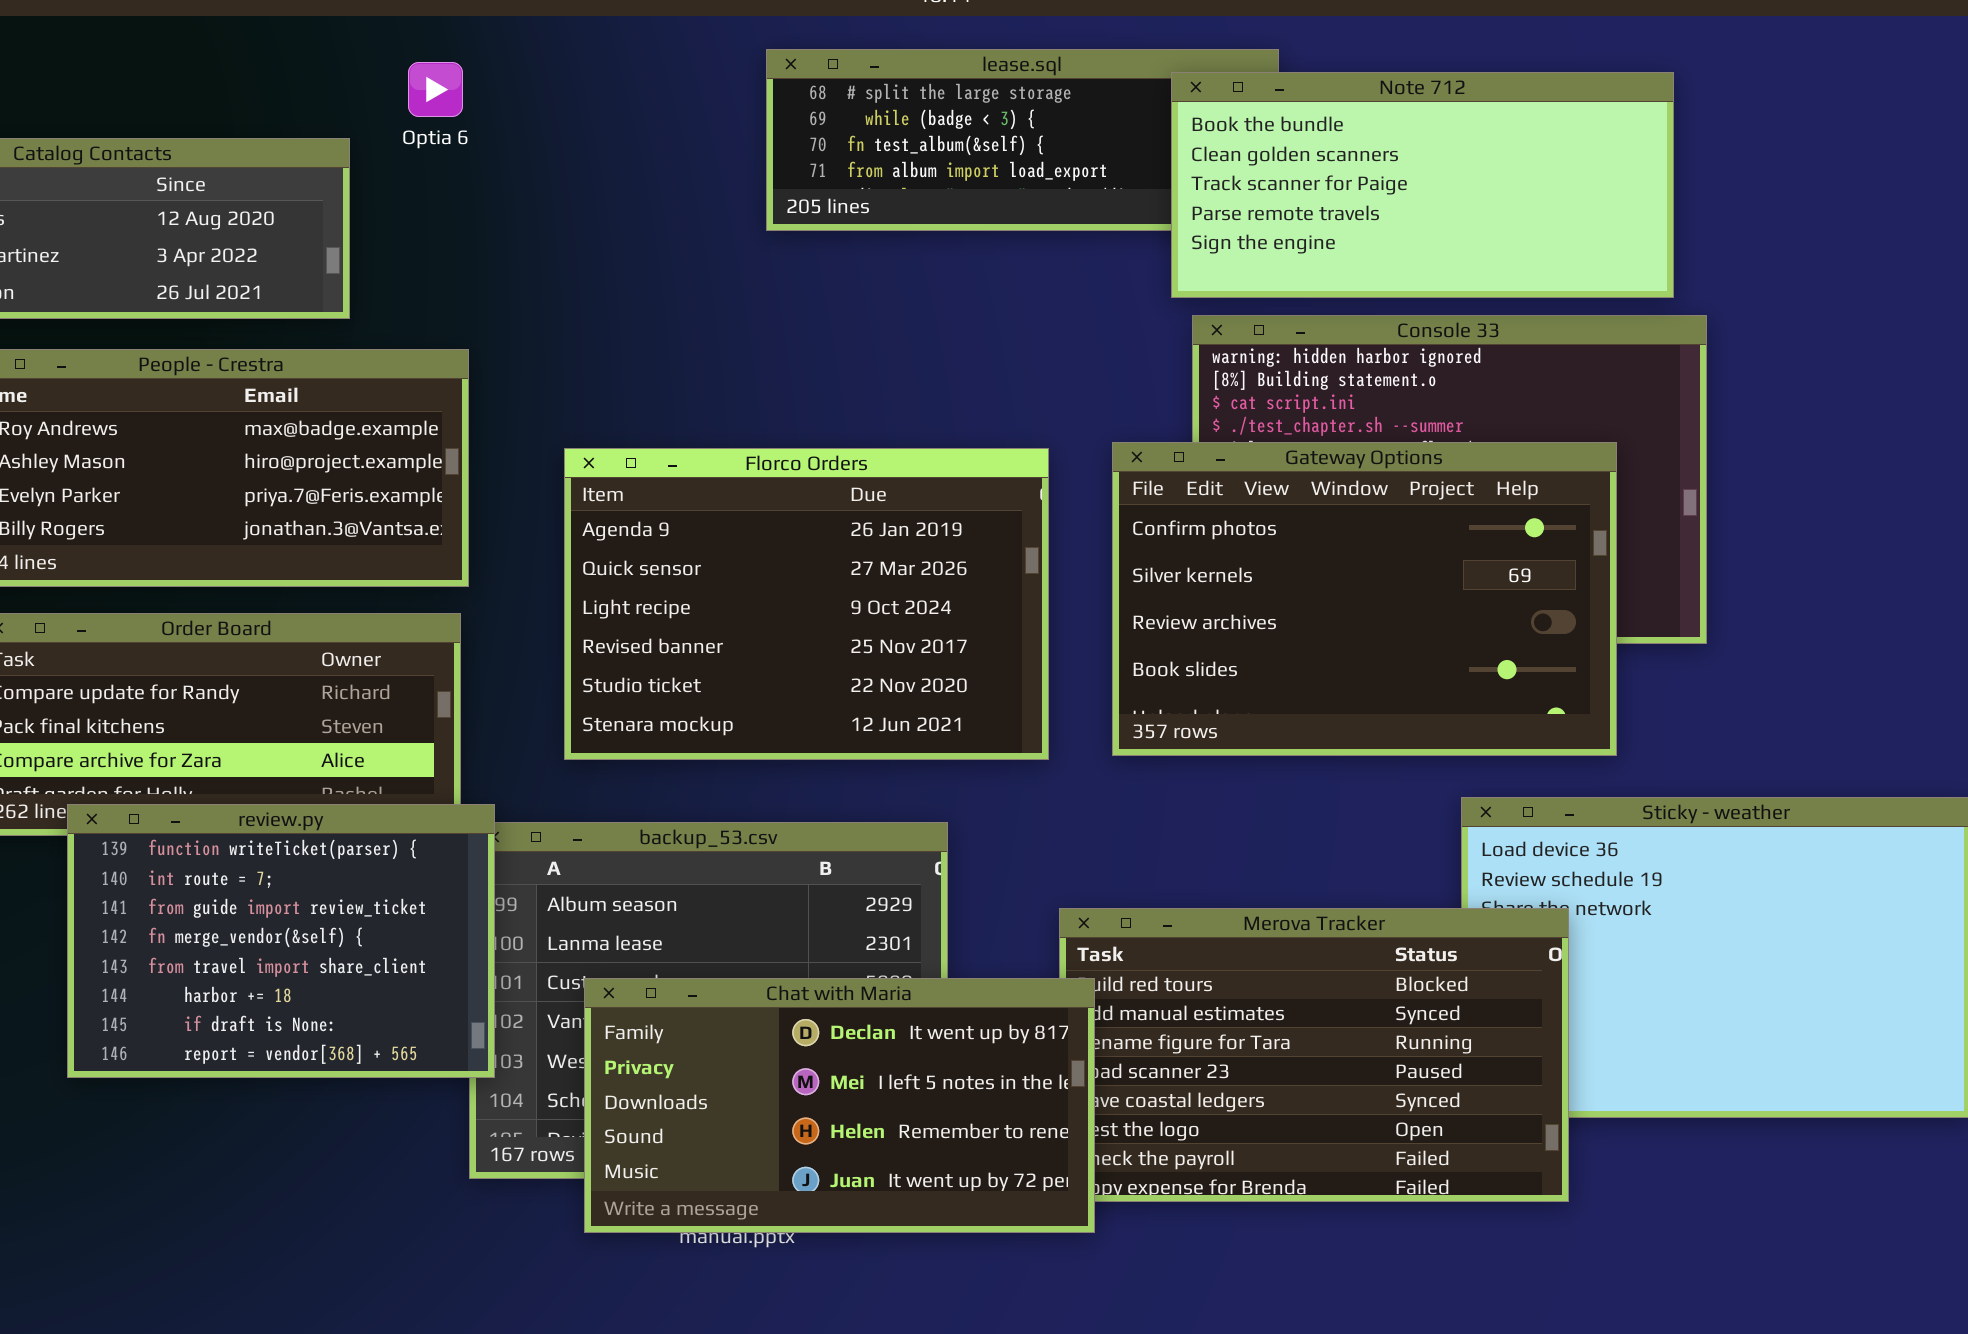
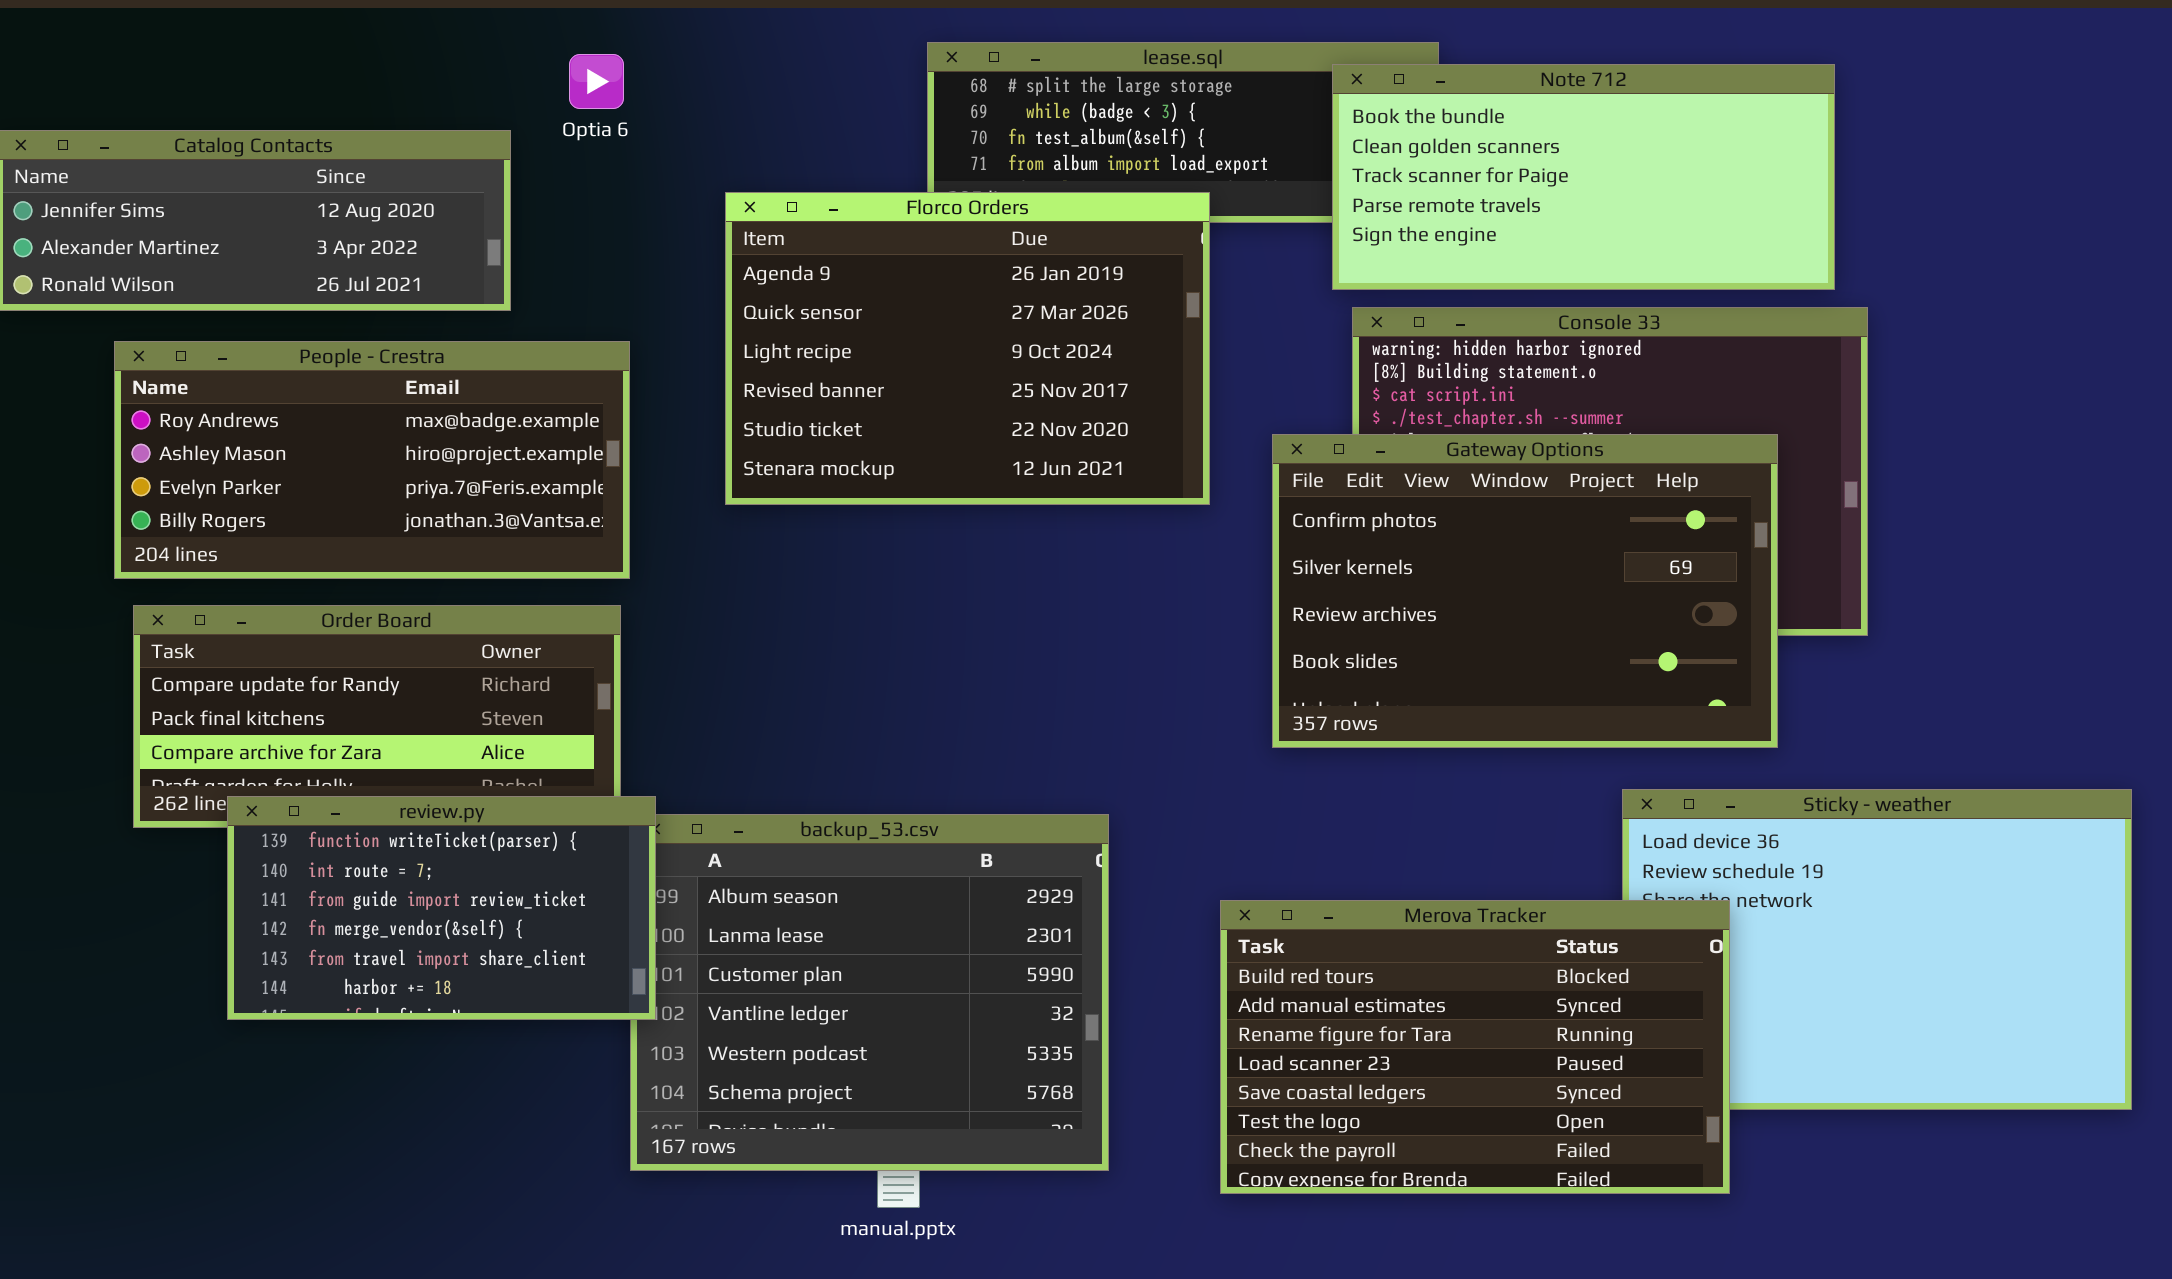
Florco Orders: [564,448,1049,760] -> [725,192,1210,505], moved
review.py: [67,804,495,1078] -> [227,796,656,1020], resized
Chat with Maria: [584,978,1095,1233] -> none, closed

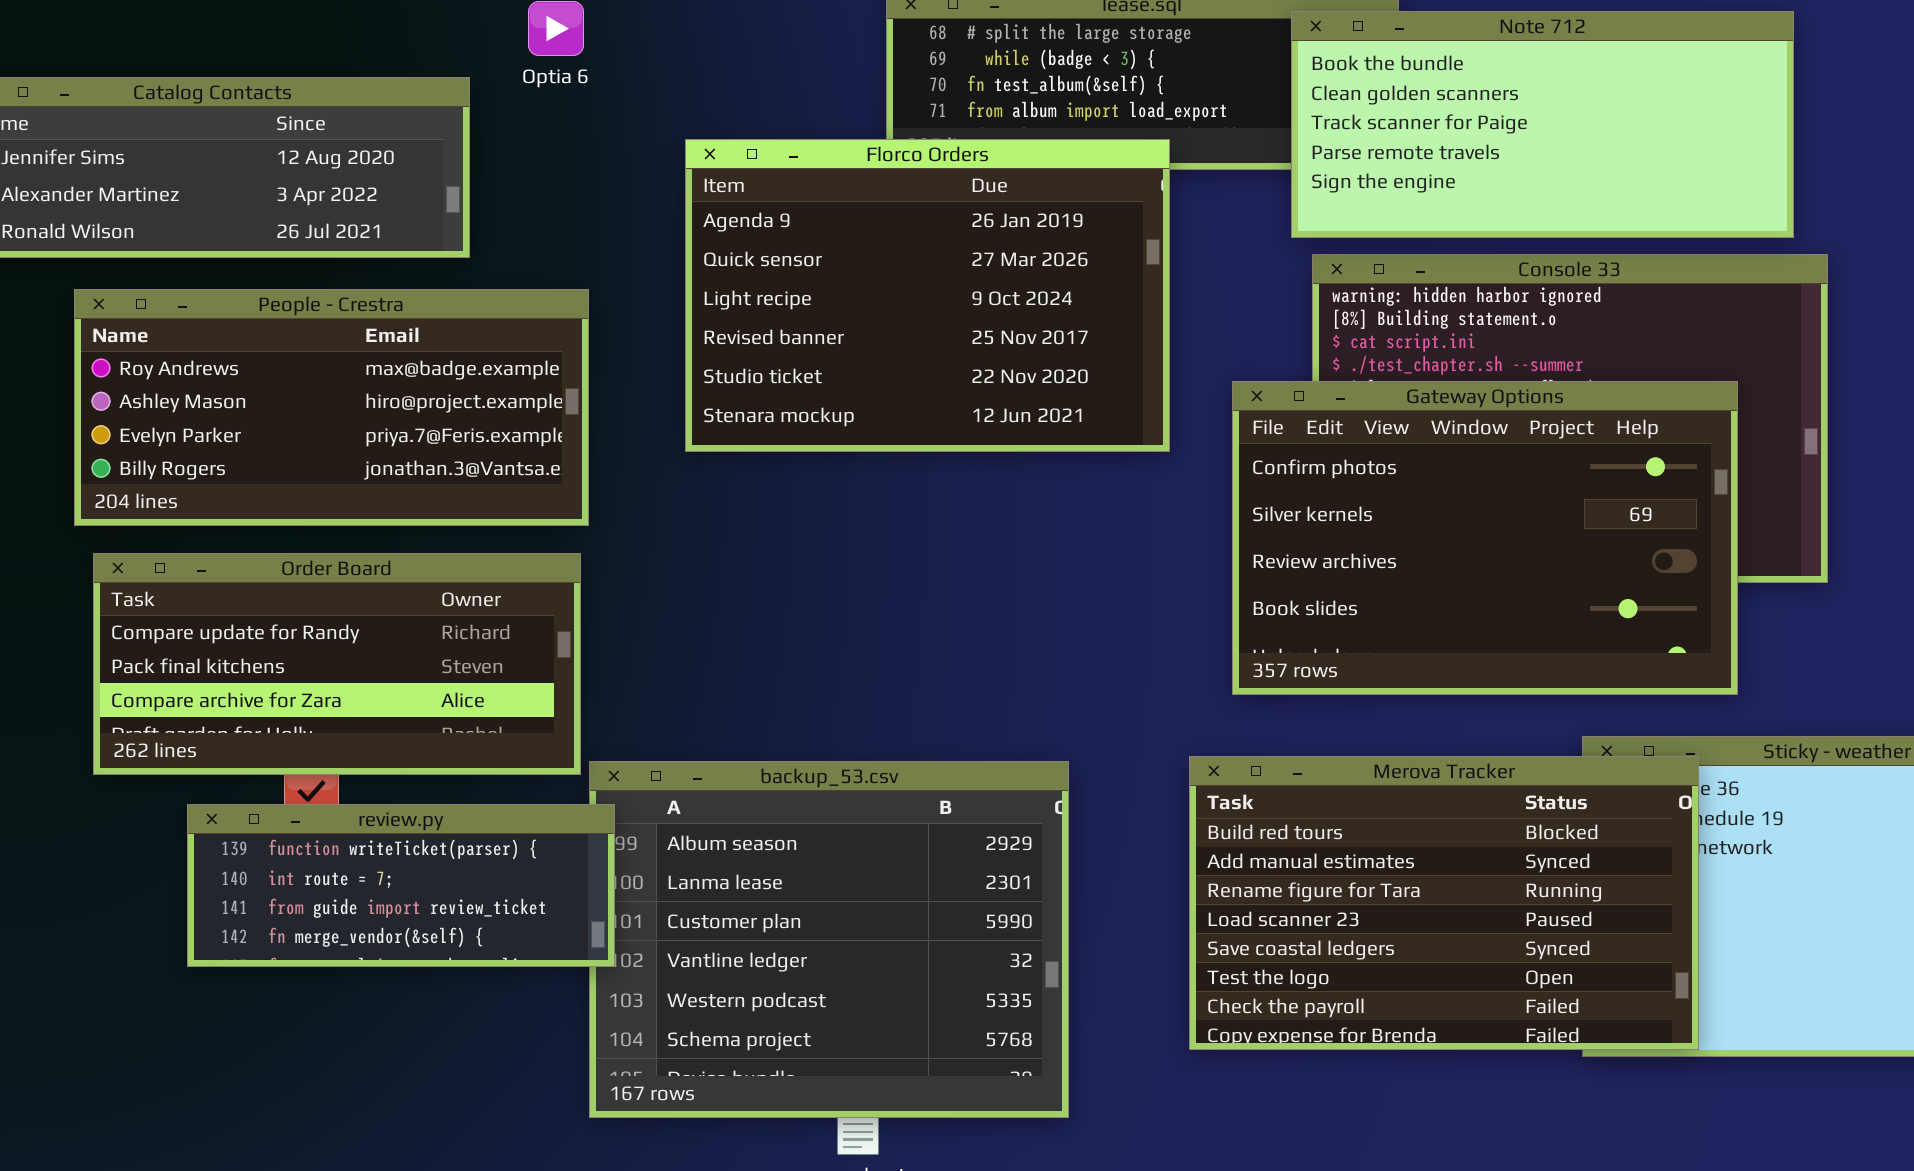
review.py: [227,796,656,1020] -> [187,804,615,967], resized
Merova Tracker: [1220,900,1730,1194] -> [1189,756,1699,1050], moved

